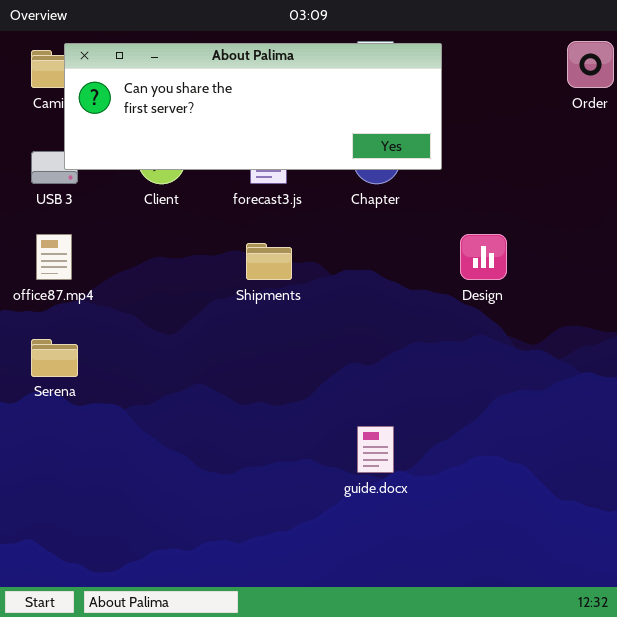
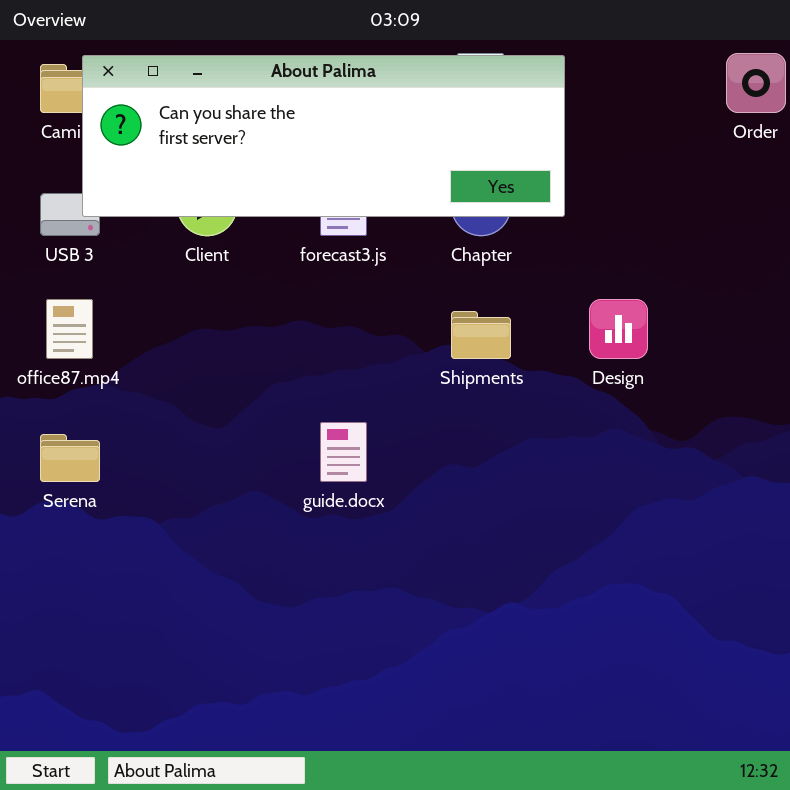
Shipments: [246,243,292,280] -> [451,311,511,359], moved
guide.docx: [357,426,394,473] -> [320,422,367,482], moved

